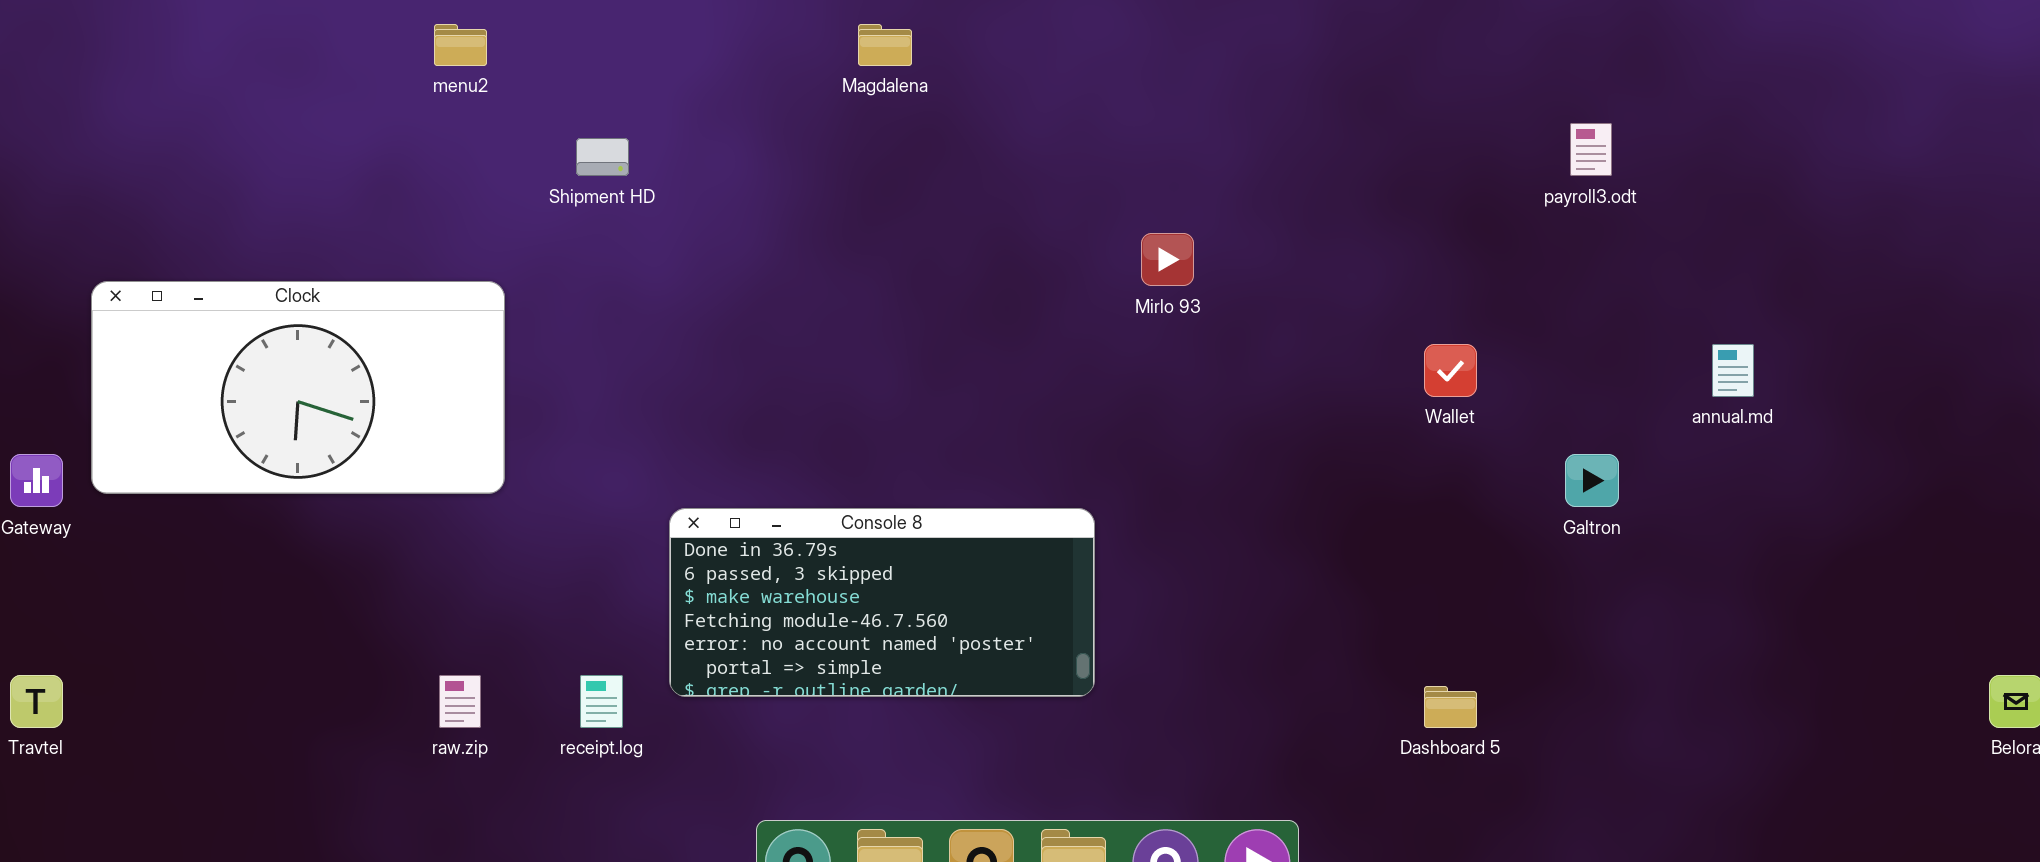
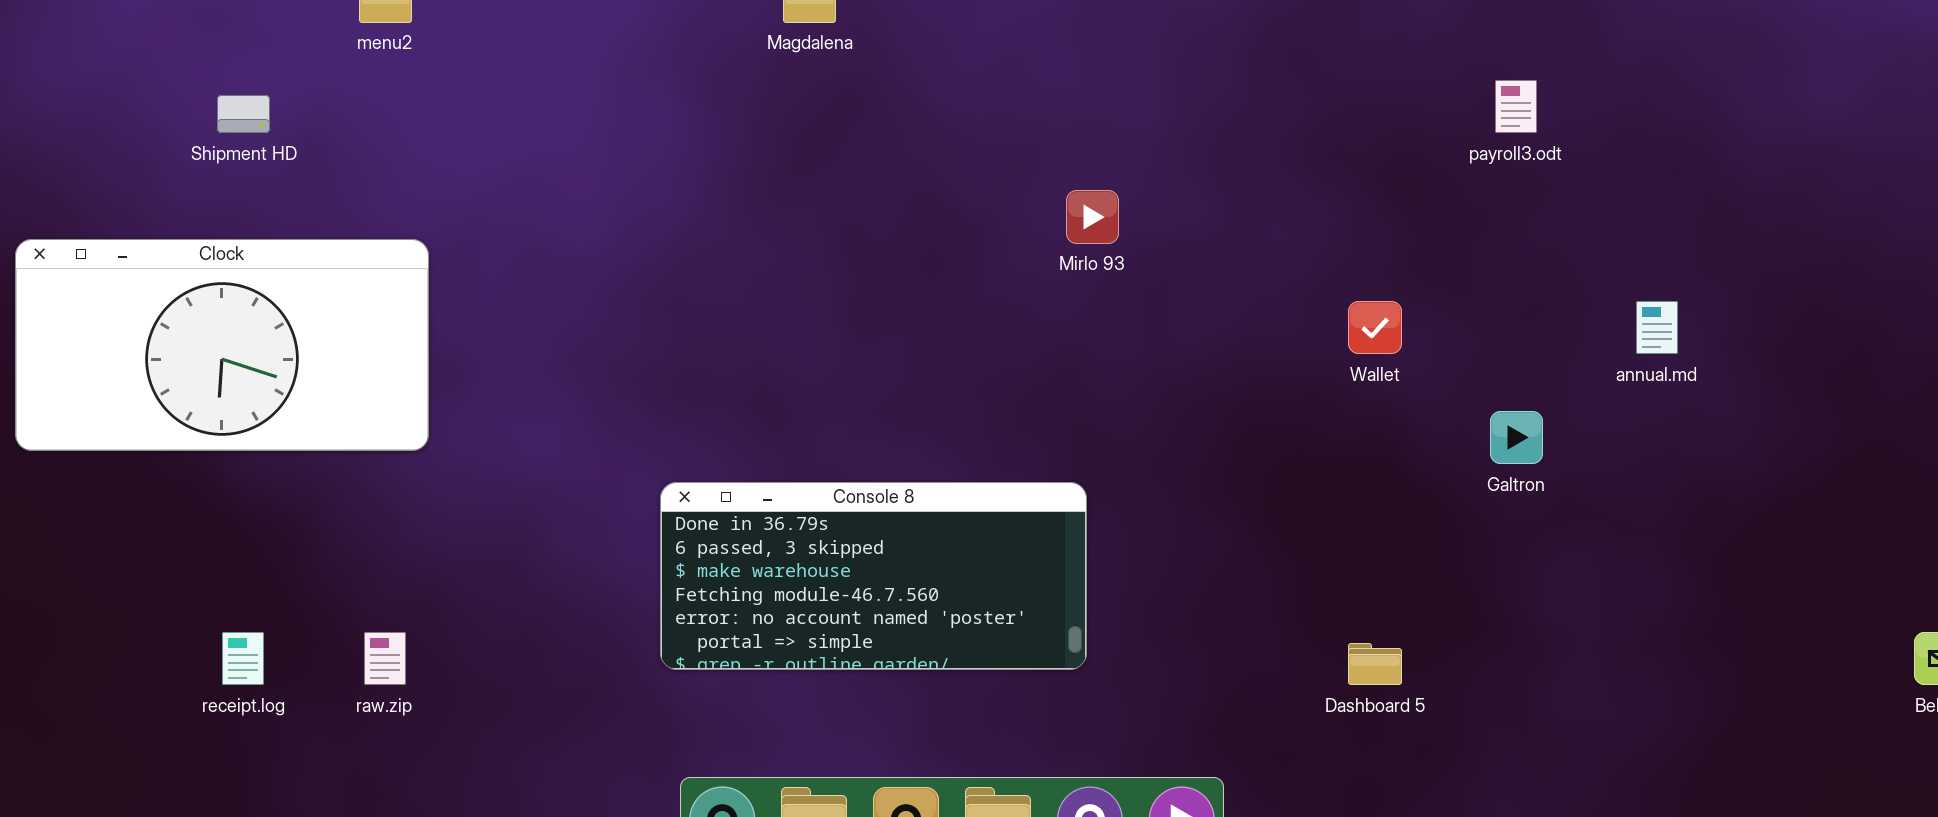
Shipment HD: [576,138,629,176] -> [217,95,270,133], moved
Console 8: [669,508,1095,697] -> [660,482,1087,670], moved
receipt.log: [580,675,623,728] -> [222,632,264,685], moved

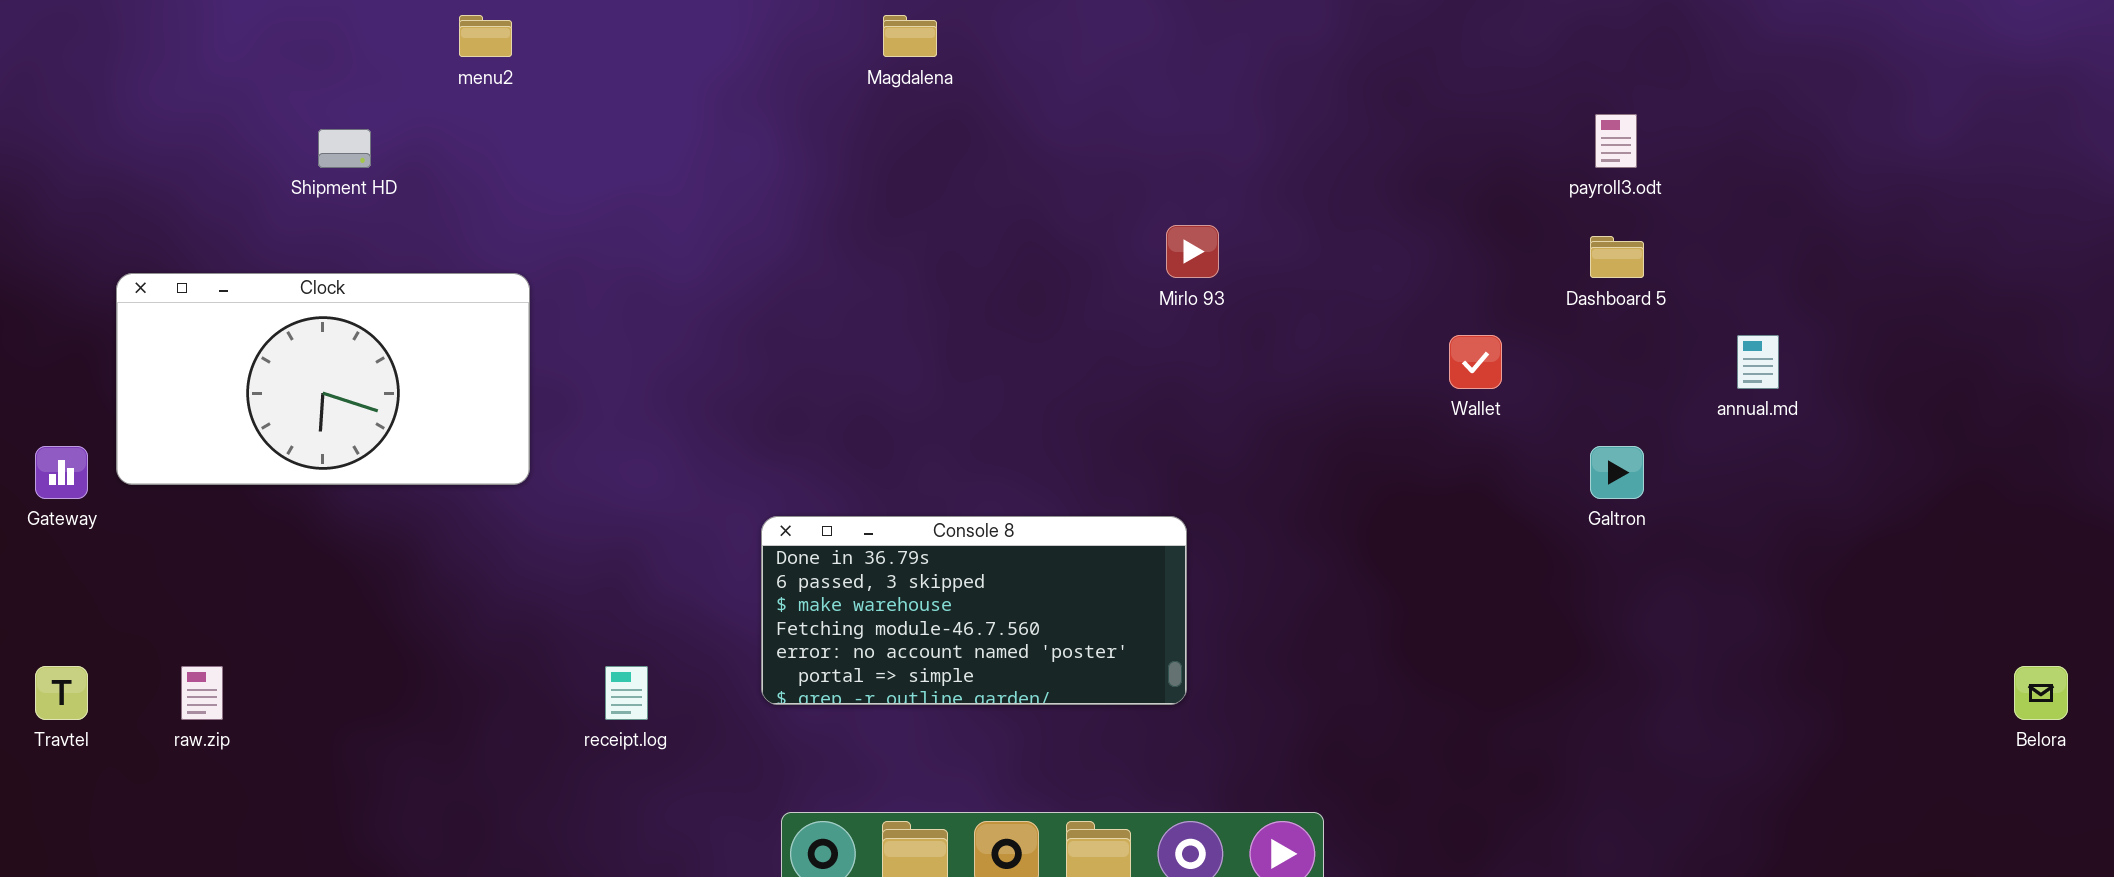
receipt.log: [222,632,264,685] -> [605,666,648,720], moved
raw.zip: [364,632,406,685] -> [181,666,223,720], moved
Dashboard 5: [1348,643,1402,685] -> [1590,236,1644,278], moved

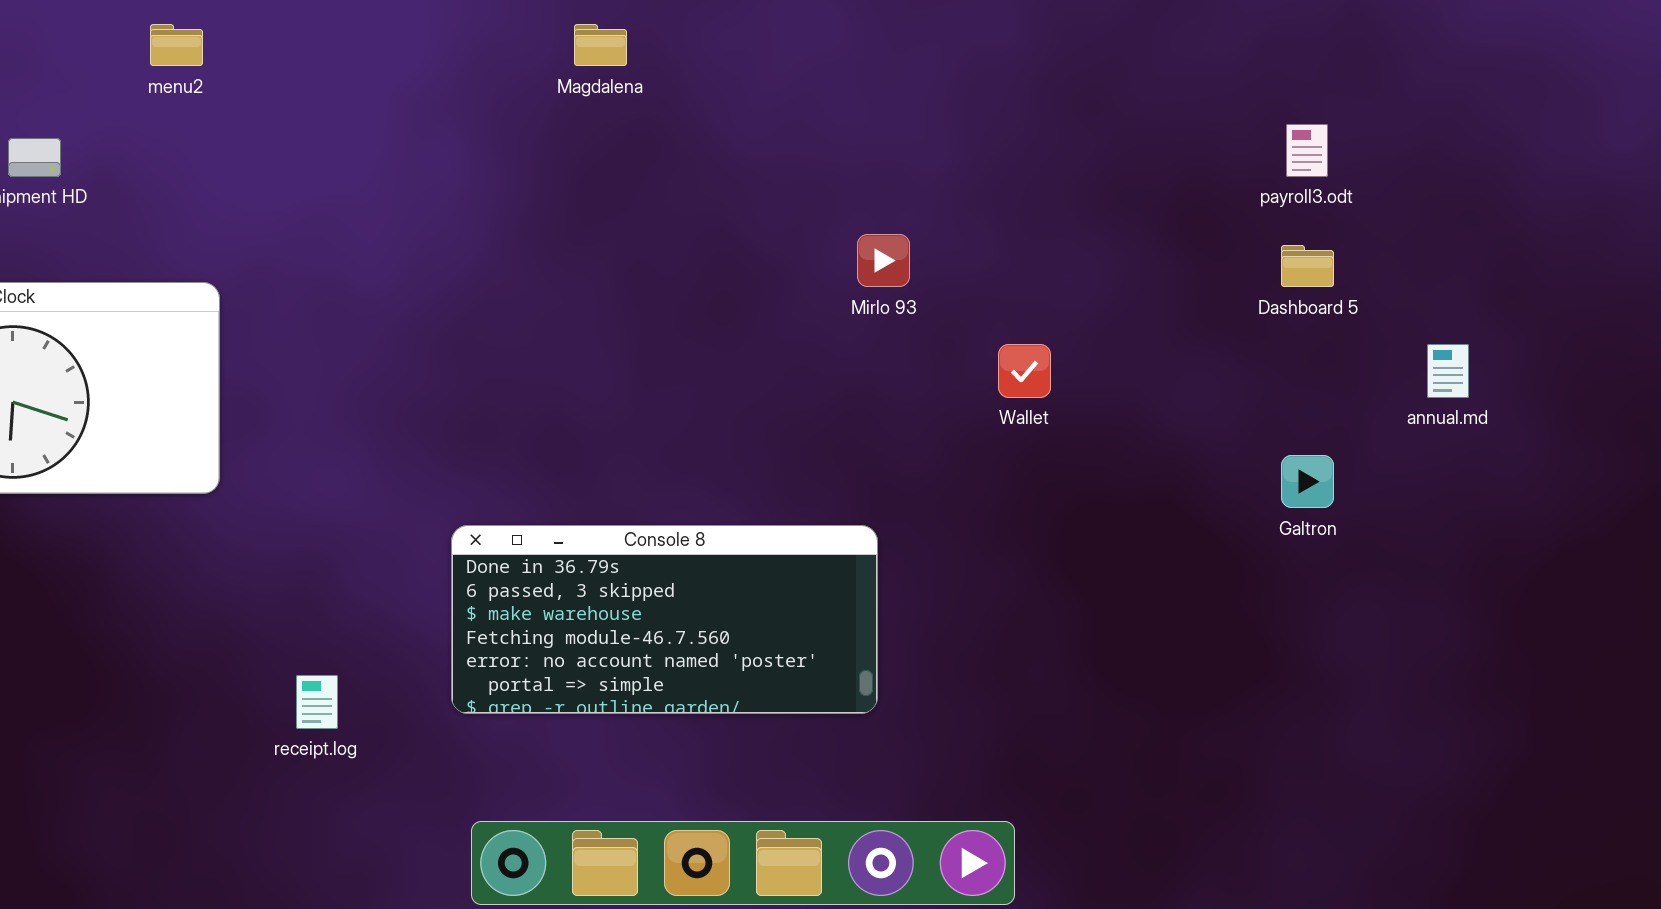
Wallet: [1449,335,1502,389] -> [998,344,1051,398], moved

